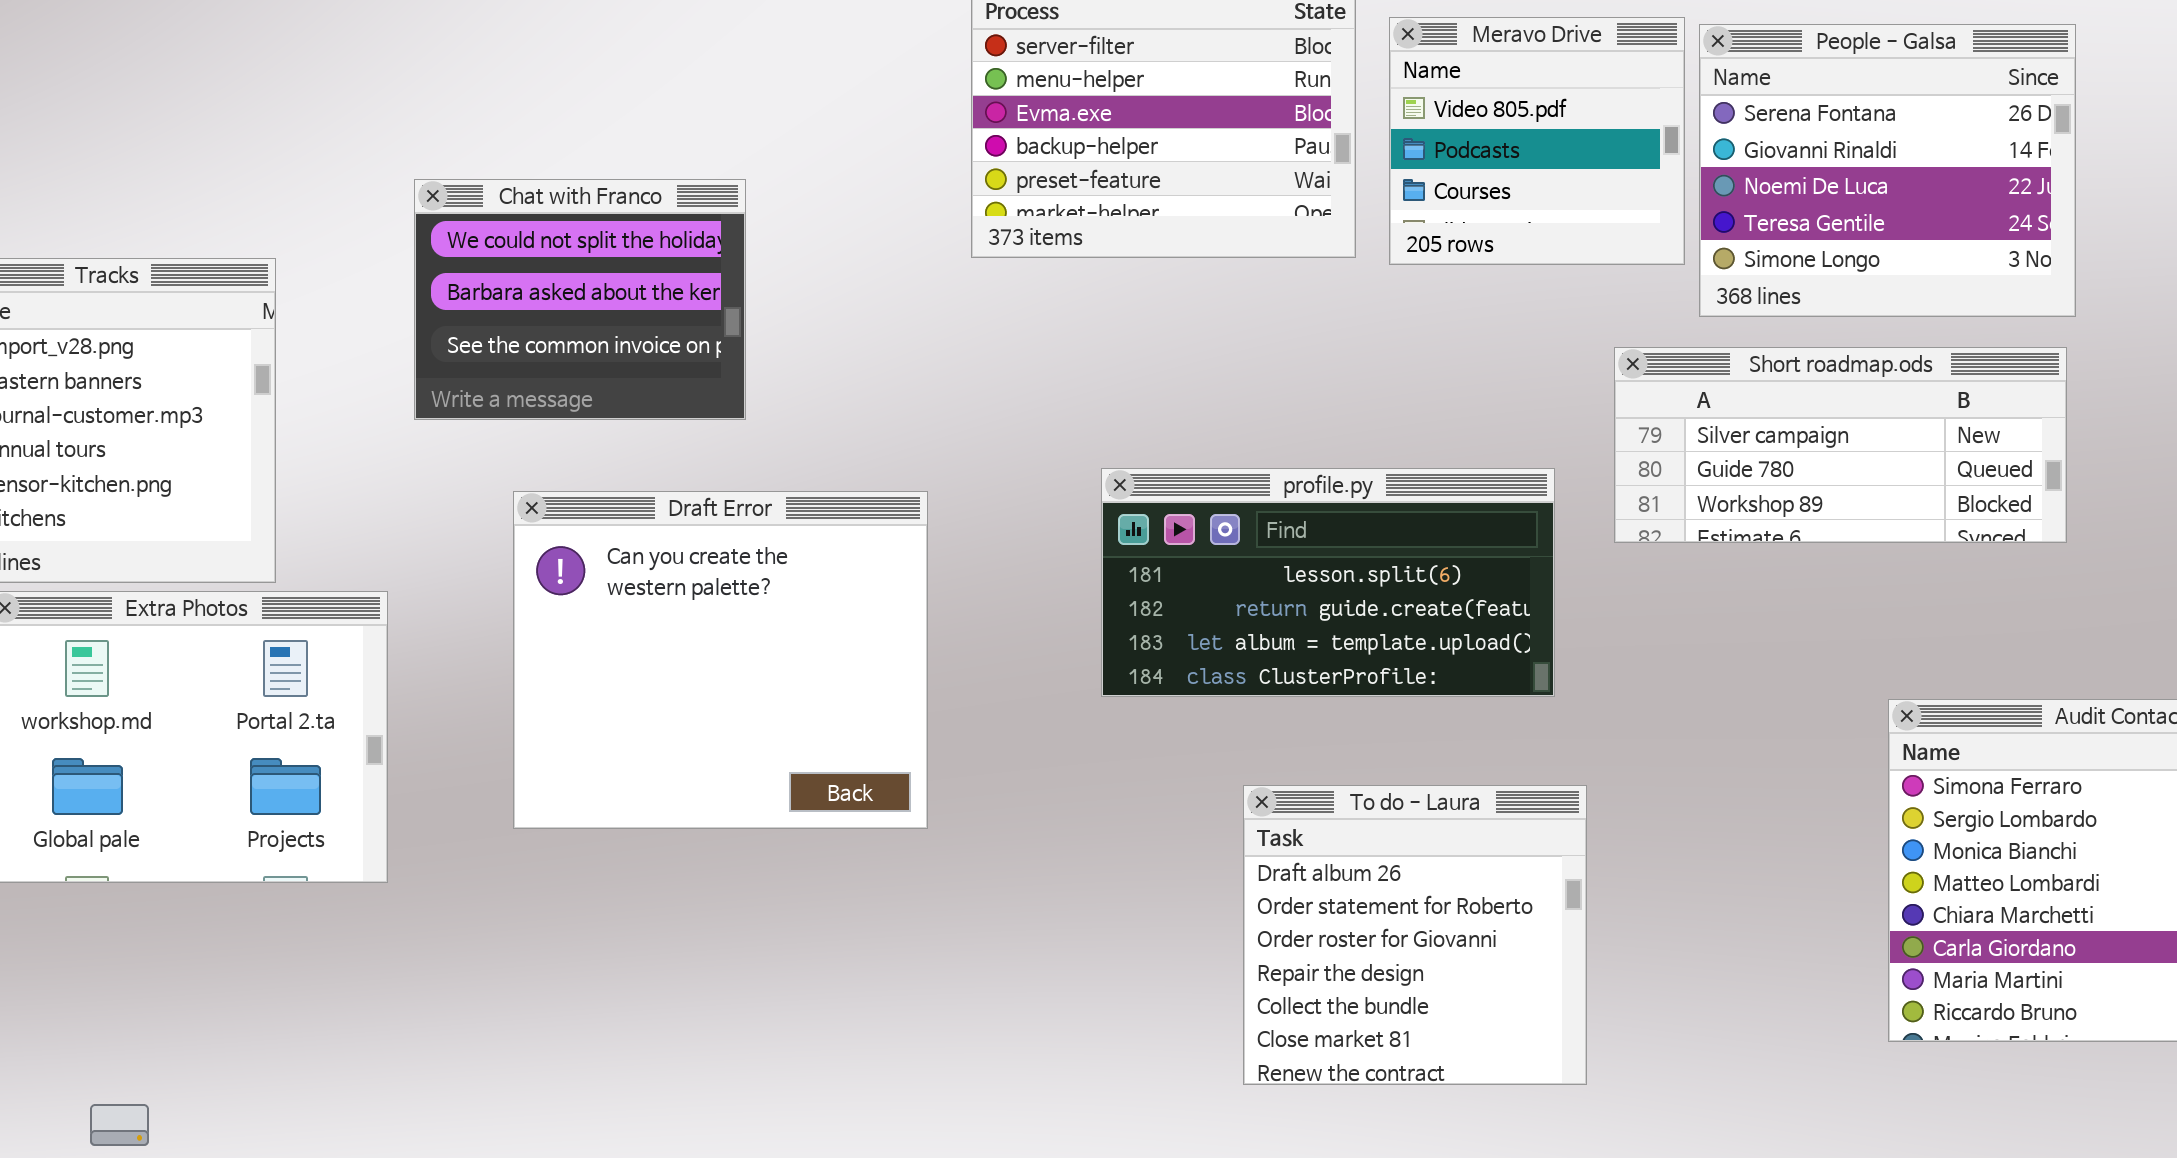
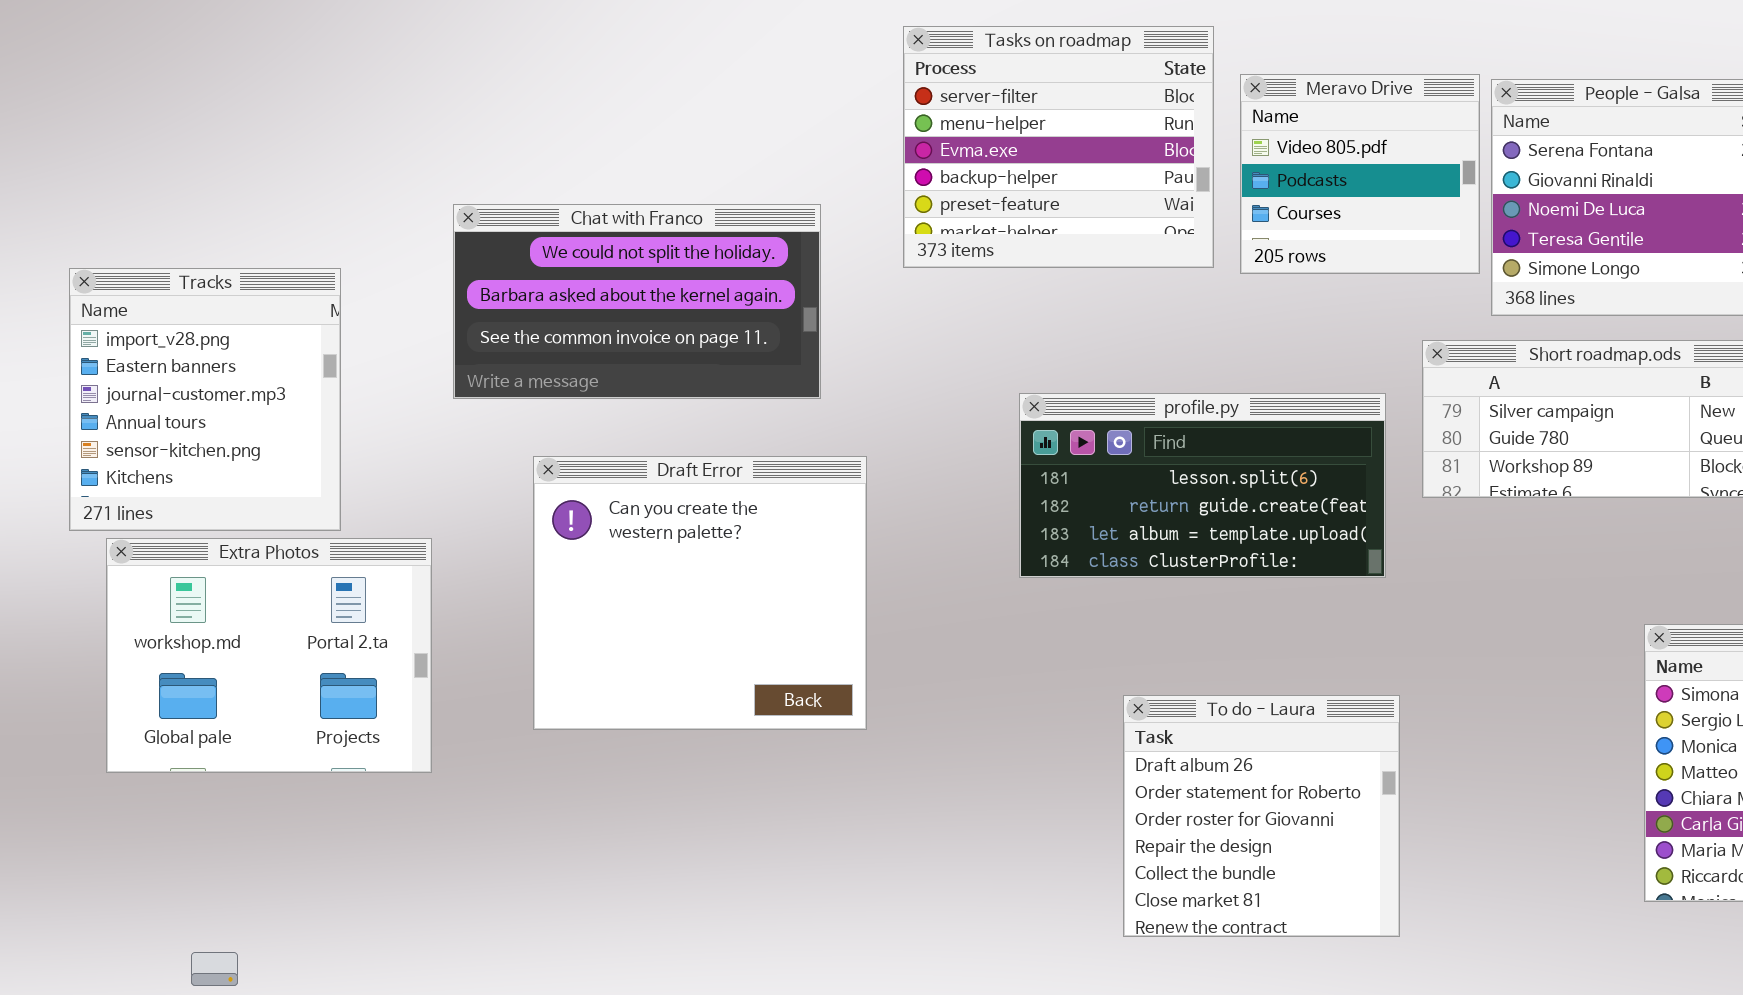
Chat with Franco: [414,179,746,420] -> [453,204,821,399], resized
profile.py: [1101,468,1555,697] -> [1019,393,1386,578], moved

